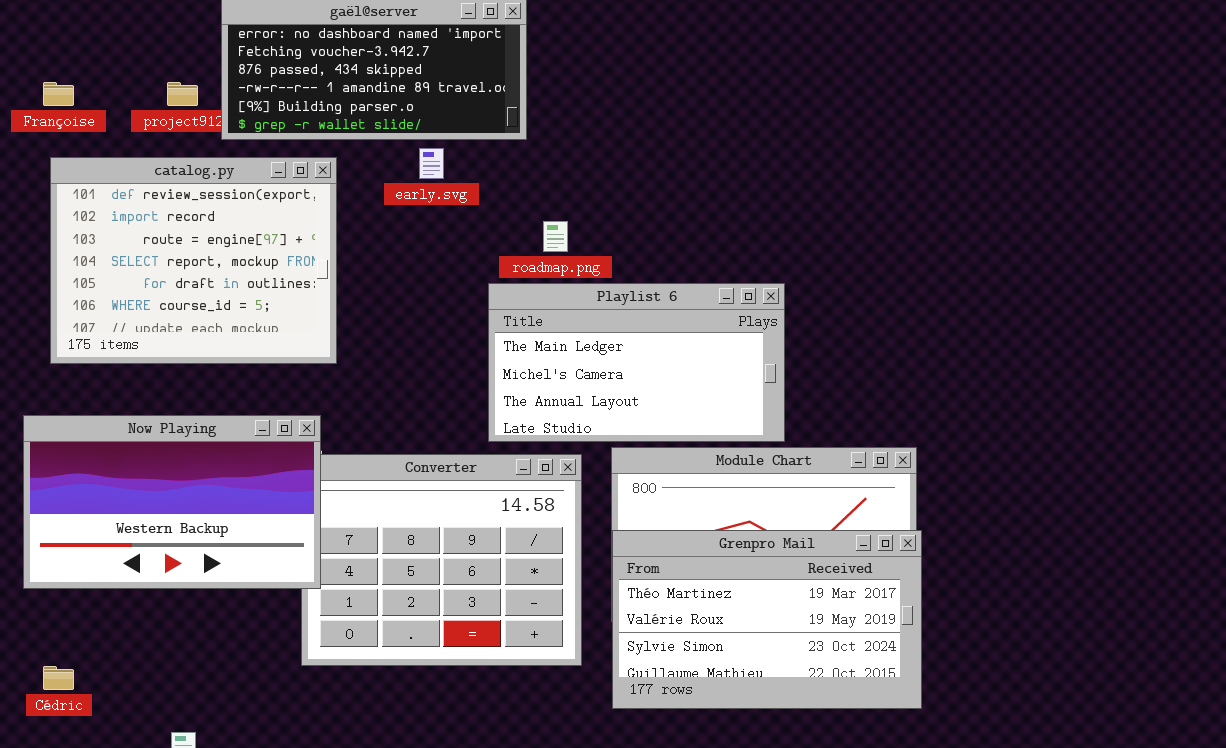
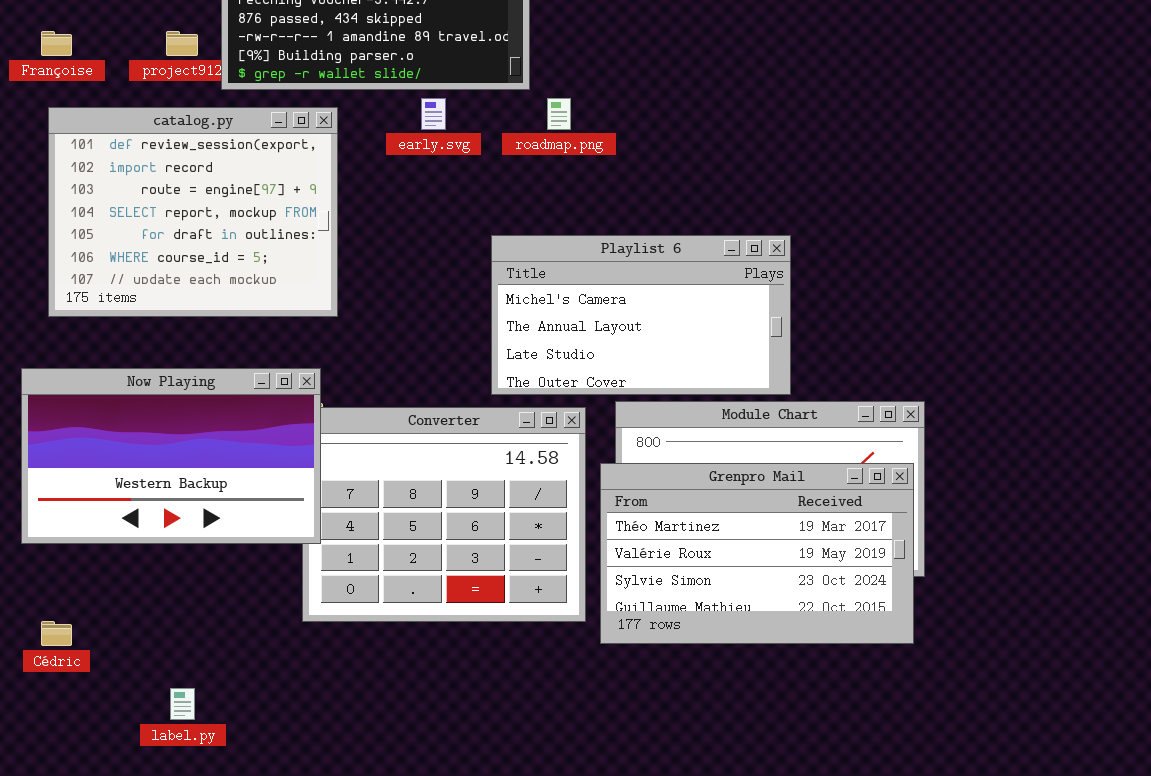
roadmap.png: [543,221,568,252] -> [547,98,571,130], moved
Playlist 6: [488,283,785,442] -> [491,235,791,395], scrolled down 1 row
Grenpro Mail: [612,530,922,709] -> [600,463,914,644], moved

